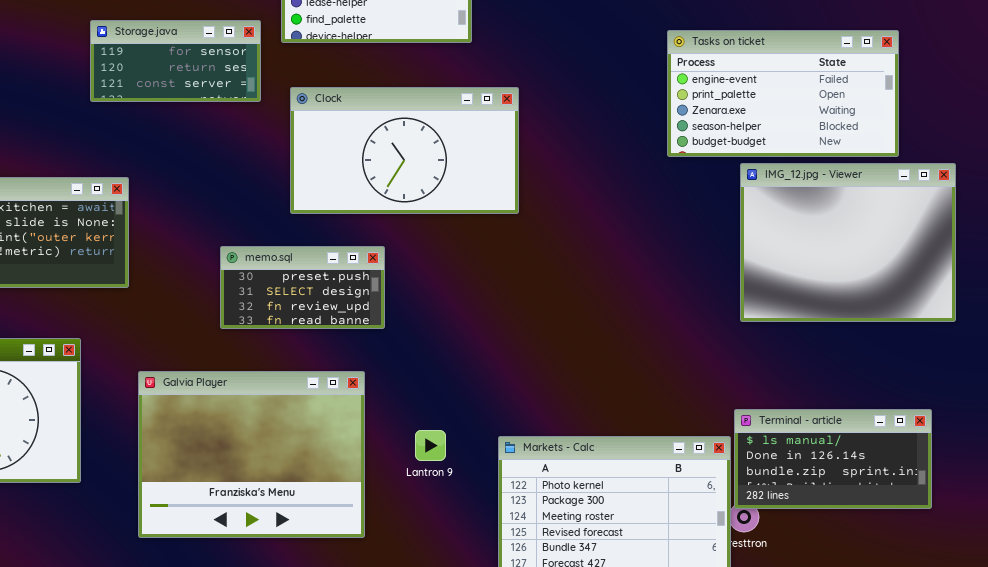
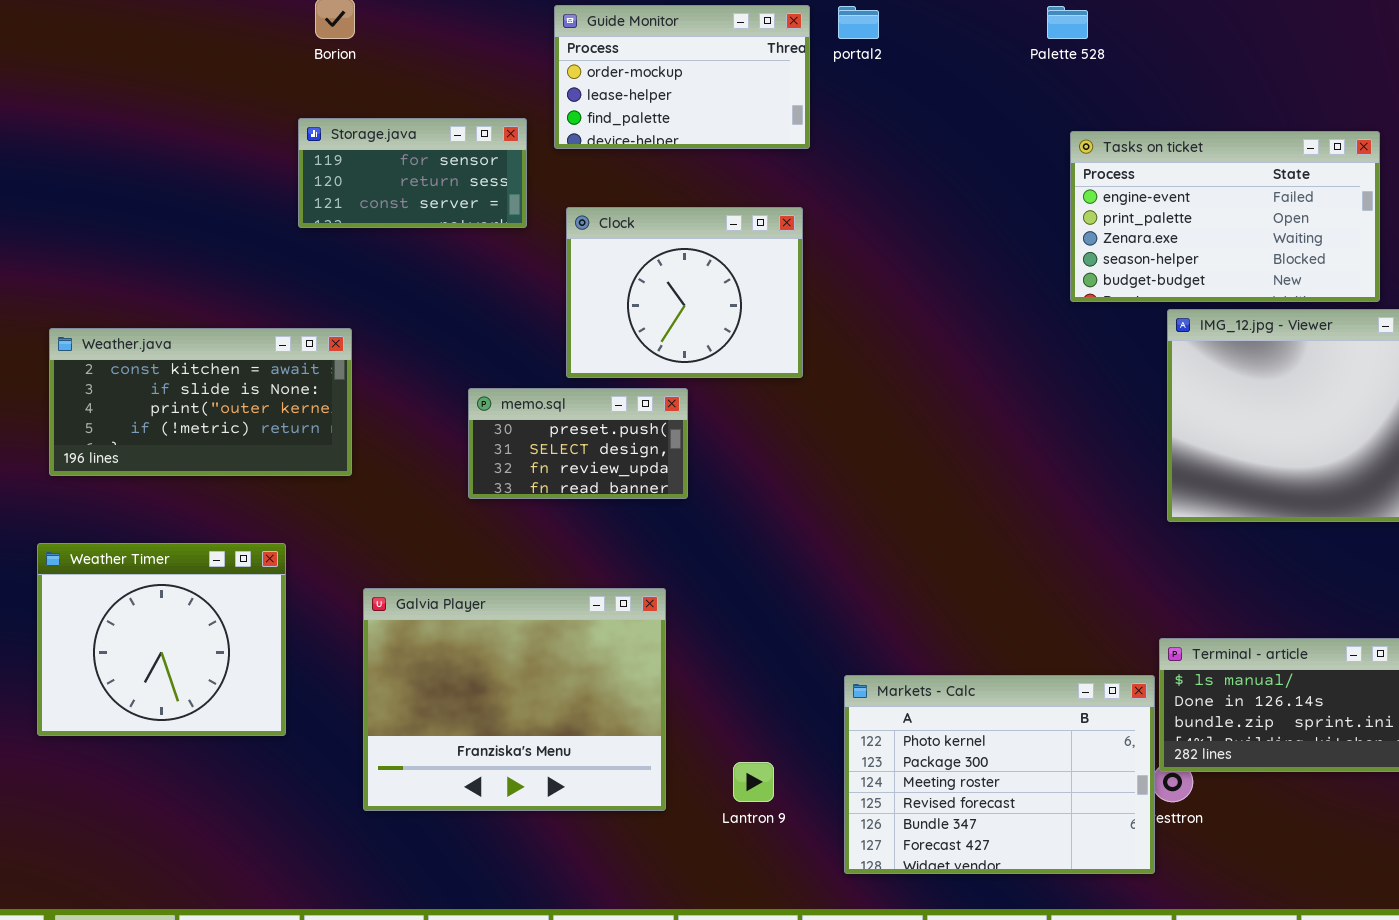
Clock: [290,87,519,214] -> [566,207,803,378], resized
memo.sql: [220,246,385,329] -> [468,388,688,499], moved
Lantron 9: [415,430,446,461] -> [733,762,774,802], moved

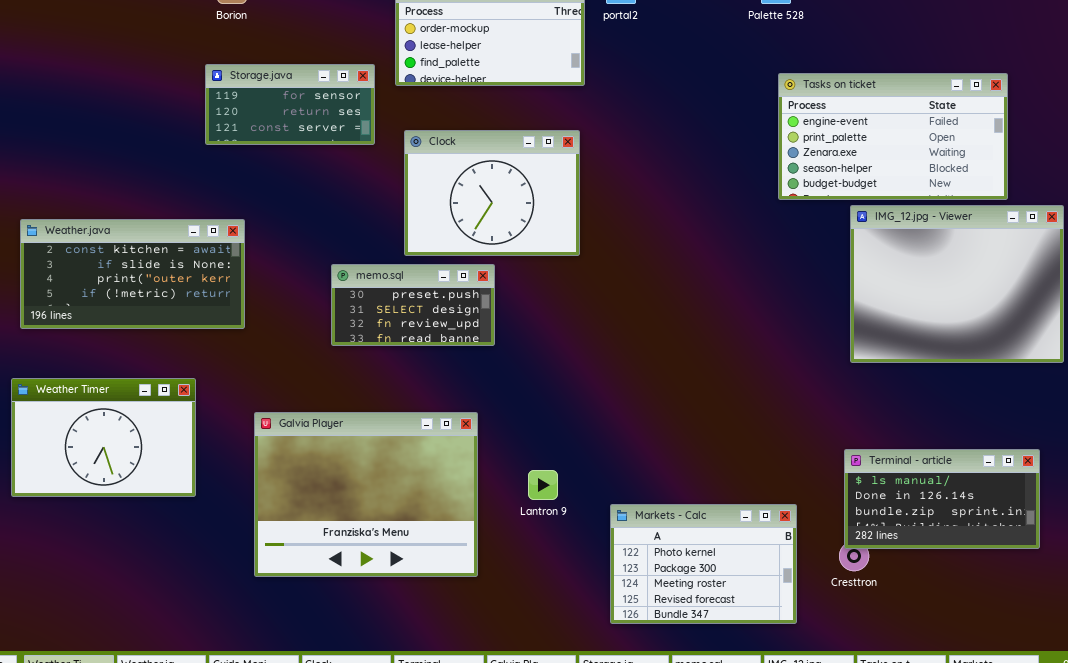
Weather Timer: [37,543,286,736] -> [11,378,196,497], resized
Markets - Calc: [844,675,1155,874] -> [610,504,797,624], resized
Lantron 9: [733,762,774,802] -> [528,470,558,500], moved

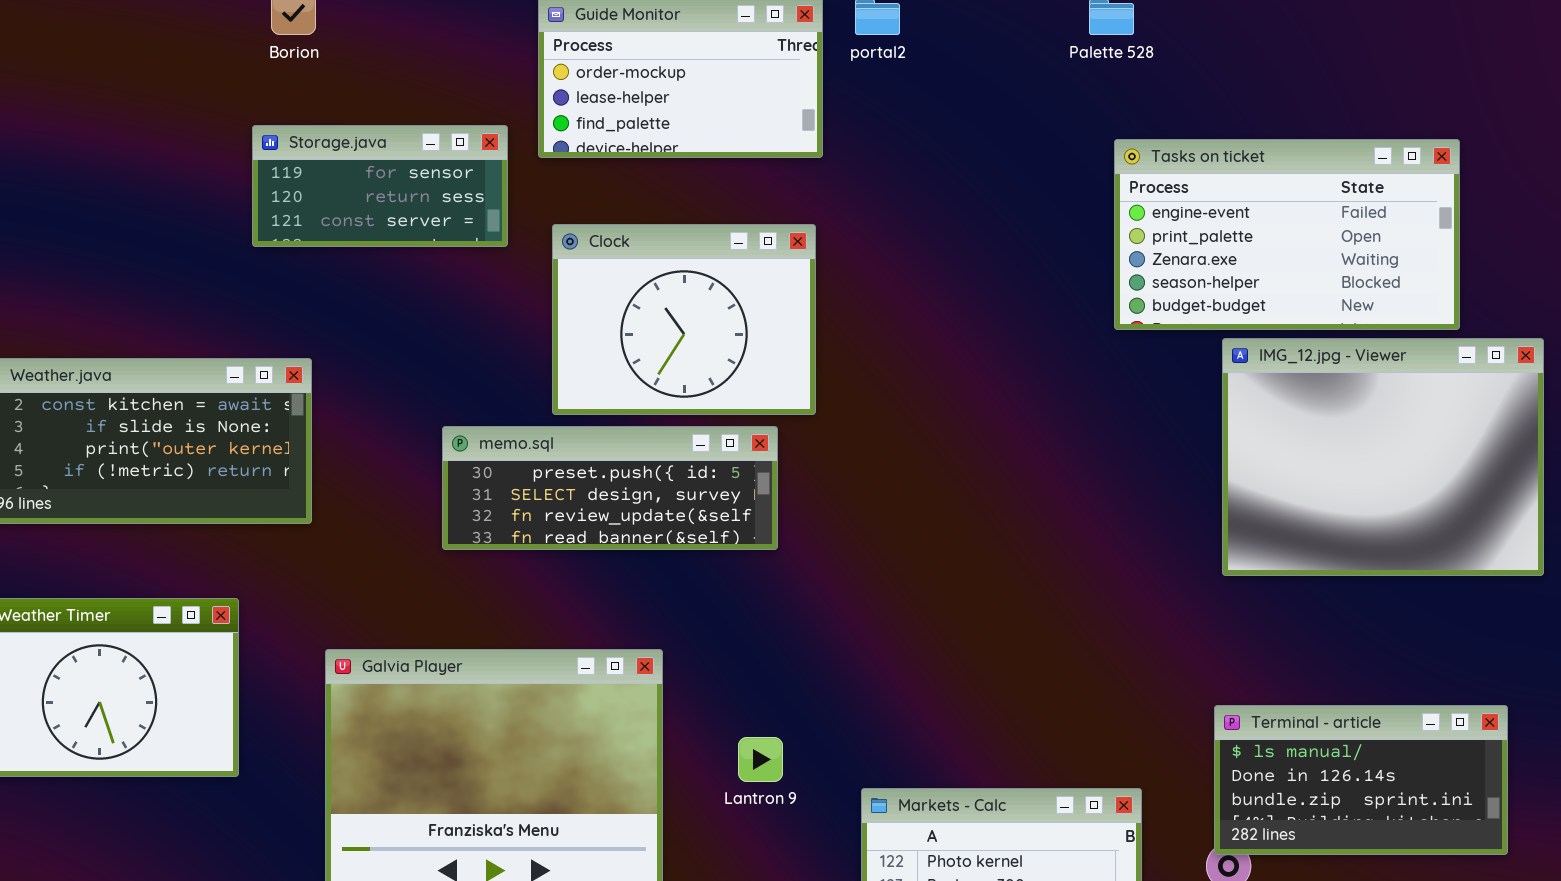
memo.sql: [331,264,495,346] -> [442,426,778,550], resized

